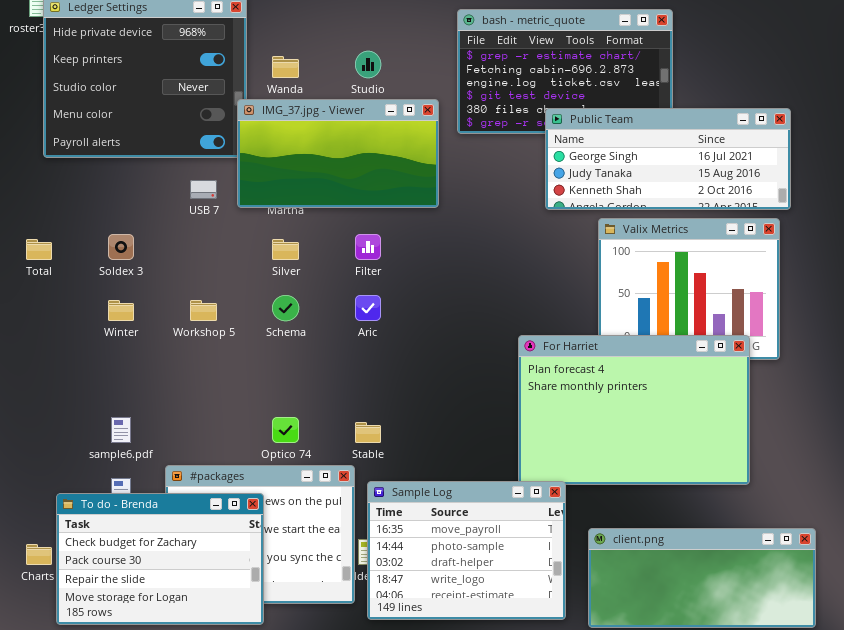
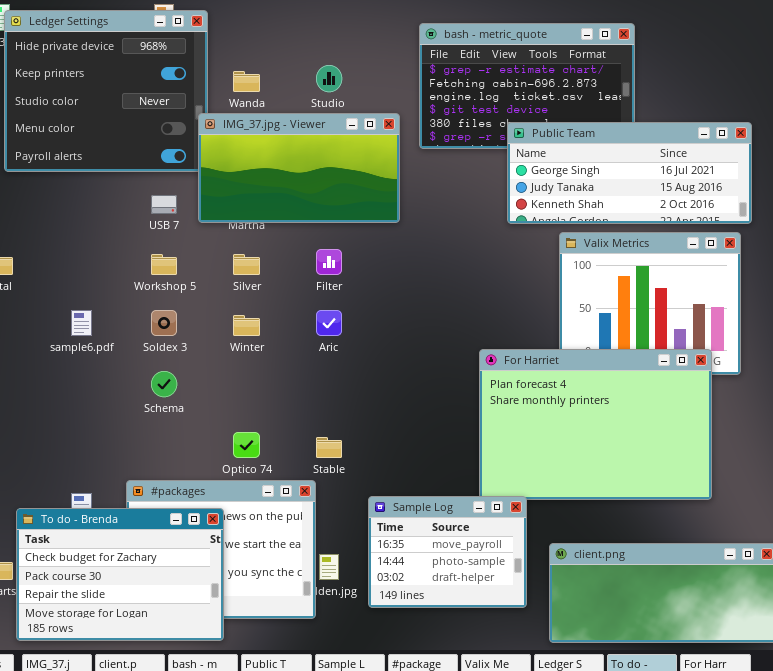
Soldex 3: [108,234,134,260] -> [151,310,177,336], moved
Schema: [272,295,299,321] -> [151,371,177,397], moved
Winter: [108,300,134,321] -> [233,315,260,336], moved
Workshop 5: [190,300,217,321] -> [151,254,177,275], moved
sample6.pdf: [111,417,131,443] -> [71,310,92,336], moved
Sample Log: [367,481,566,620] -> [368,496,527,608], resized

